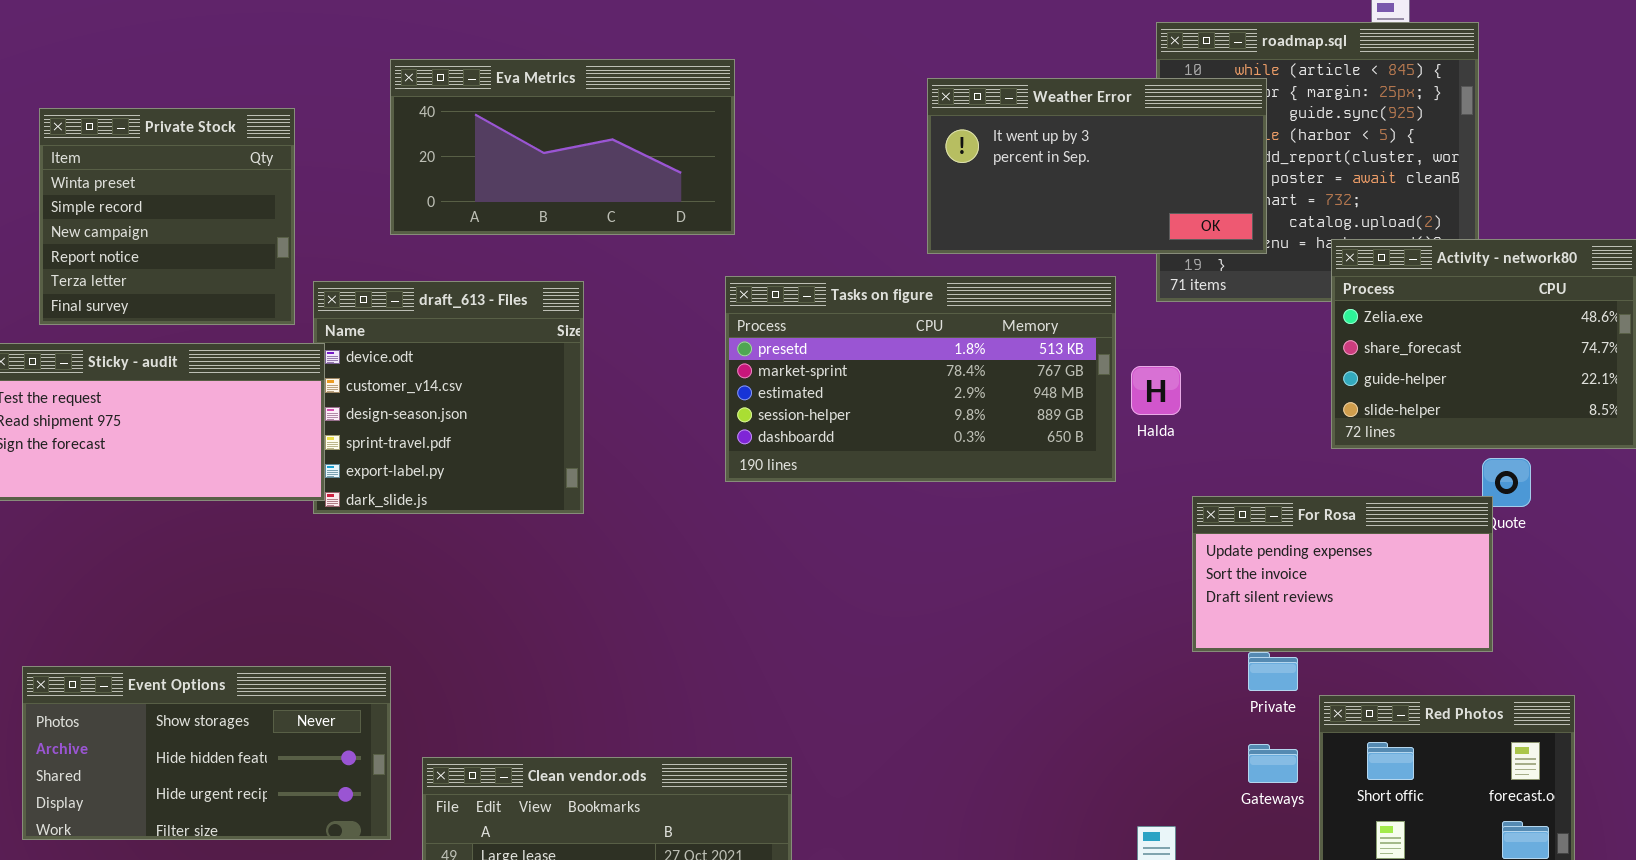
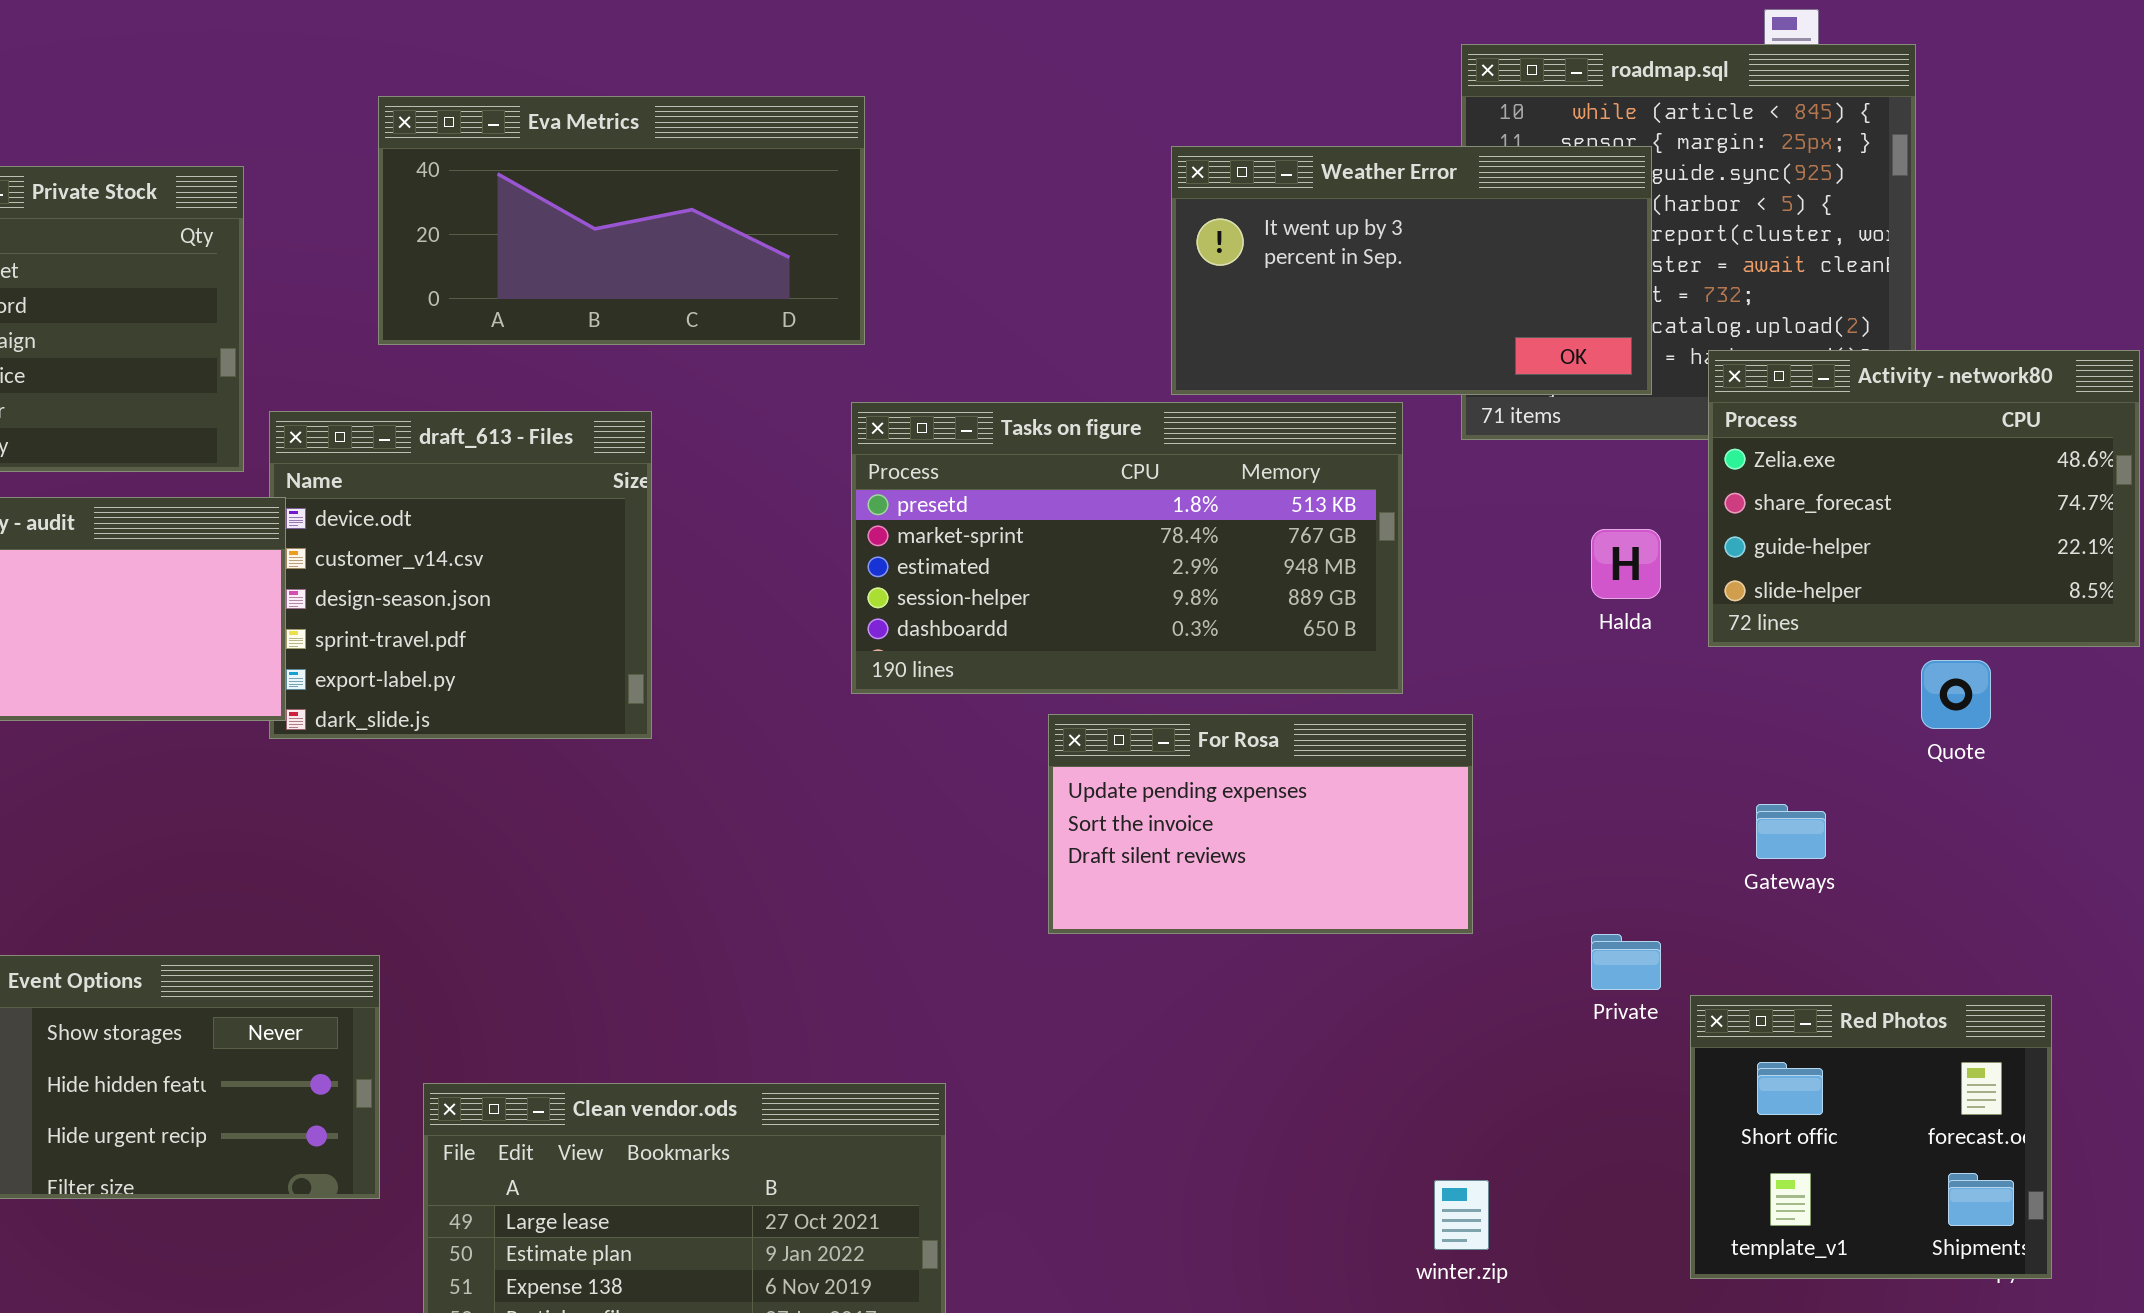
Weather Error: [927,78,1267,254] -> [1171,146,1652,395], moved
Halda: [1131,366,1181,415] -> [1591,529,1661,599], moved
For Rosa: [1192,496,1493,652] -> [1048,714,1473,934], moved
Gateways: [1248,744,1298,783] -> [1756,804,1826,859], moved

